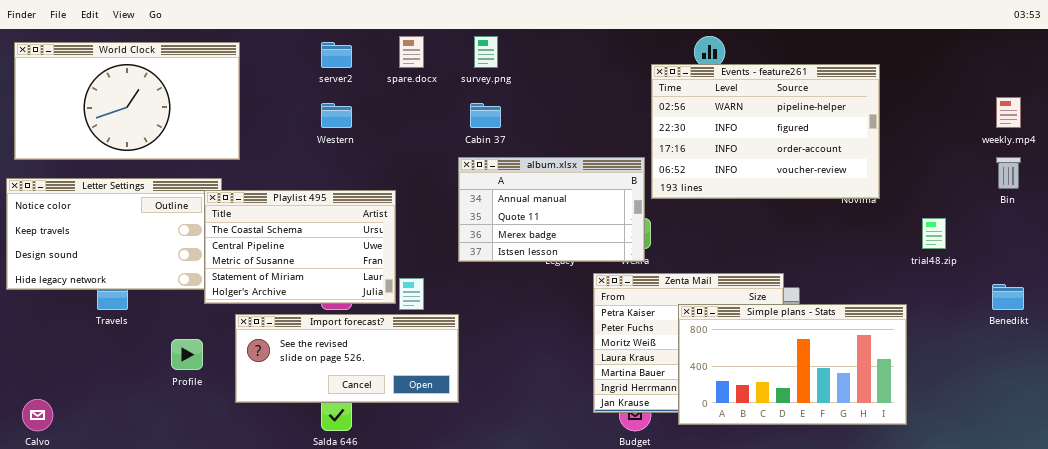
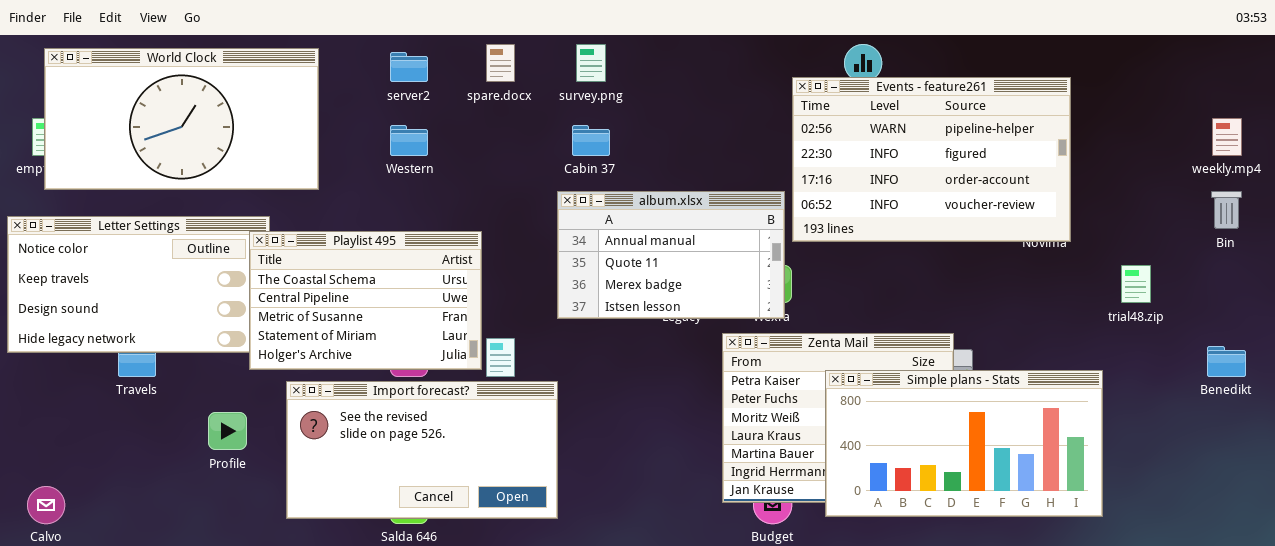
World Clock: [14,42,240,160] -> [44,48,319,190], moved
Import forecast?: [235,314,459,403] -> [286,381,558,519], resized

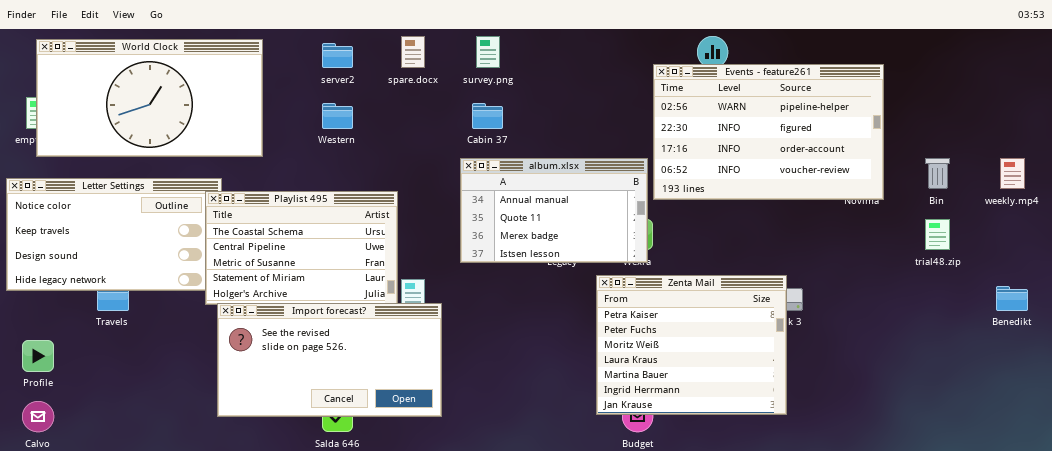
weekly.mp4: [1212,118,1242,156] -> [1000,158,1025,189], moved
Bin: [1211,191,1242,229] -> [925,158,950,189], moved
Simple plans - Stats: [825,370,1103,517] -> none, closed
Import forecast?: [286,381,558,519] -> [217,303,442,417], moved
Profile: [208,412,247,450] -> [22,340,54,372], moved

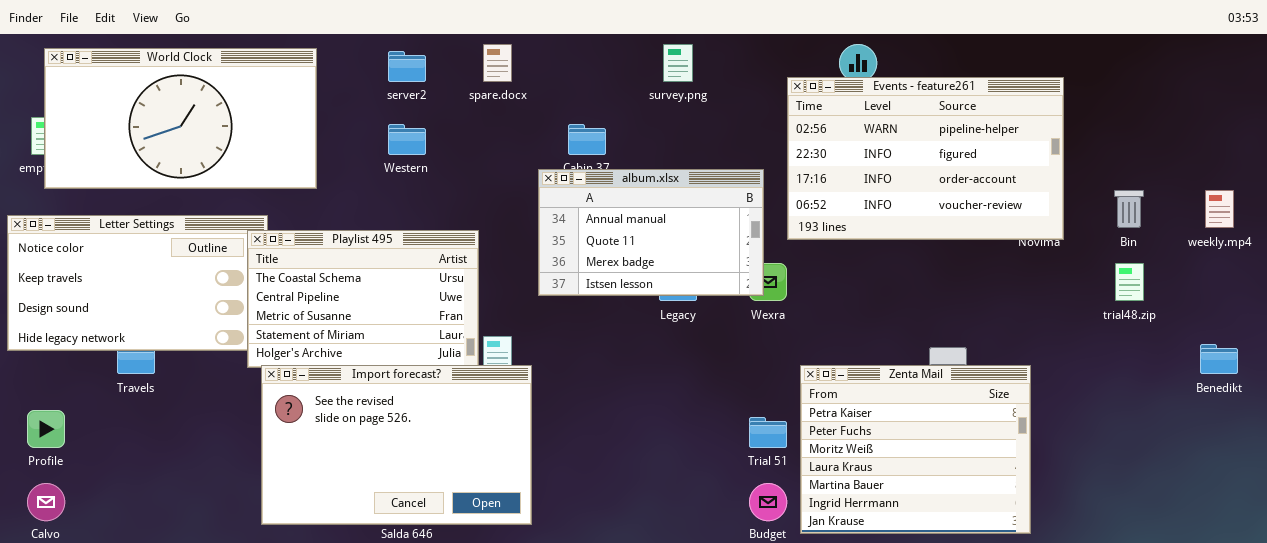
survey.png: [476,36,500,68] -> [663,44,693,82], moved
album.xlsx: [460,158,648,263] -> [538,169,764,296], moved
Zenta Mail: [596,275,787,415] -> [800,365,1031,534], moved
Import forecast?: [217,303,442,417] -> [261,365,532,525], resized

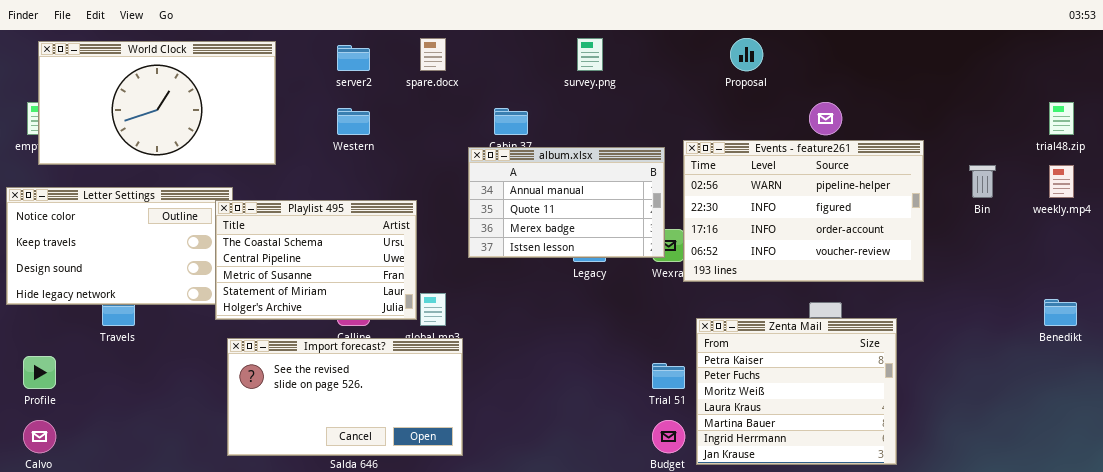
Events - feature261: [787,77,1064,240] -> [683,140,924,282], moved
trial48.zip: [1115,263,1144,301] -> [1049,102,1074,135], moved
Import forecast?: [261,365,532,525] -> [227,338,463,456], resized

